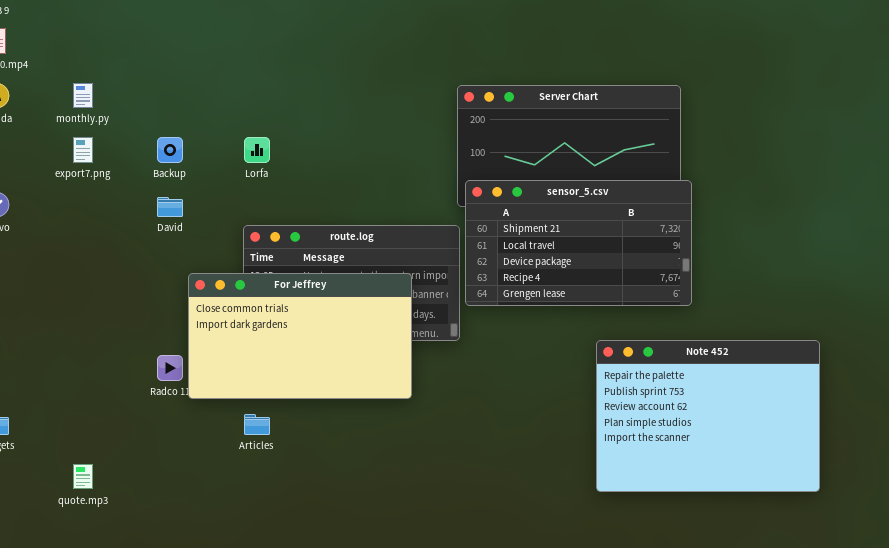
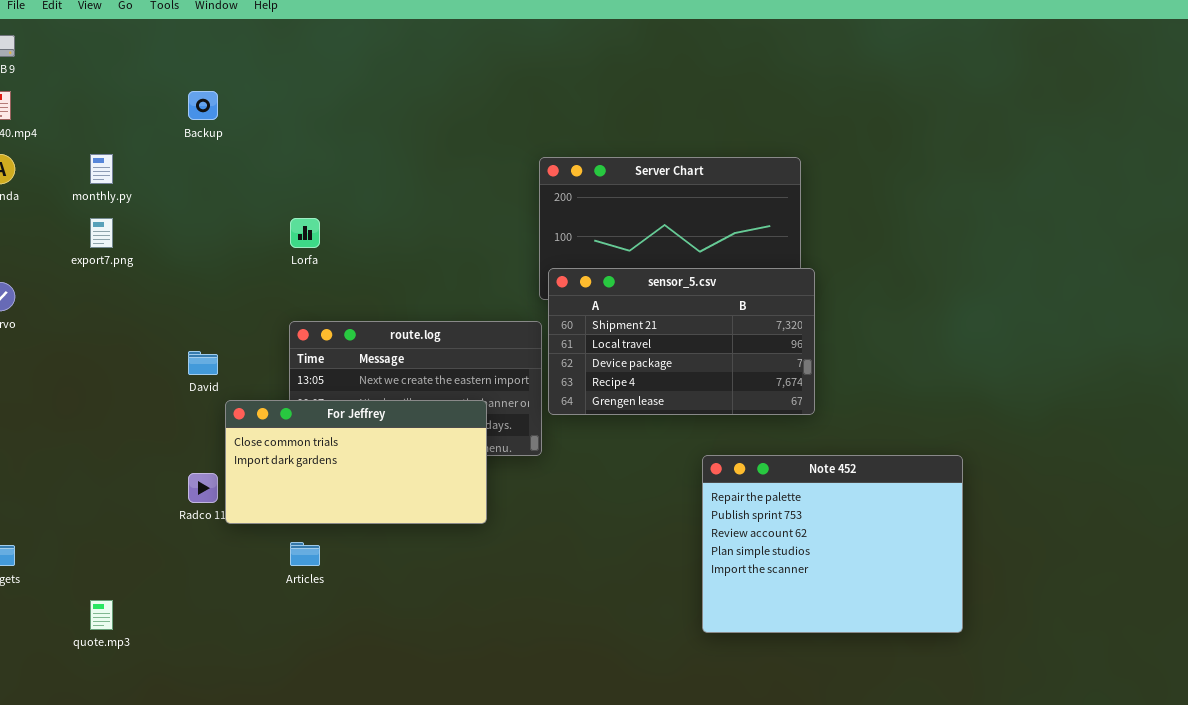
Backup: [157,137,183,163] -> [188,91,218,120], moved
David: [157,197,183,217] -> [188,351,218,375], moved
For Jeffrey: [188,273,412,399] -> [225,400,487,524], resized

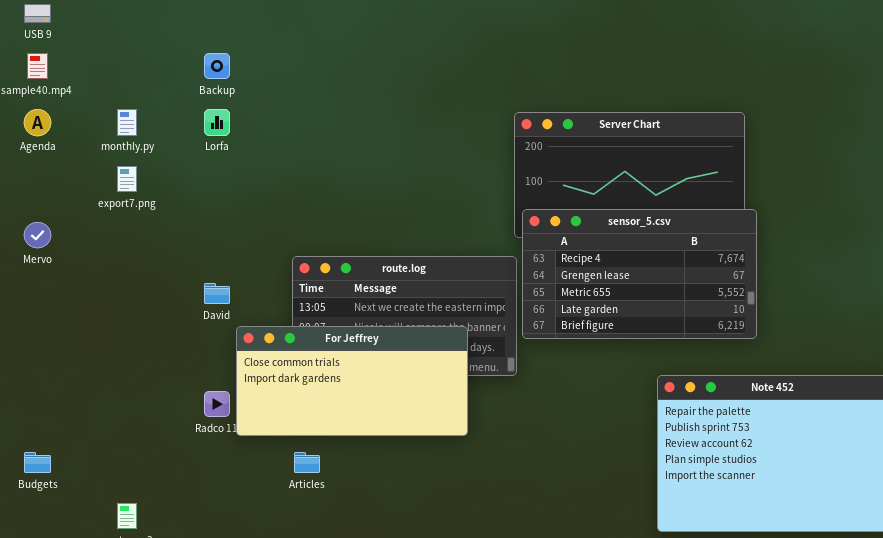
Lorfa: [290,218,320,248] -> [204,109,230,136], moved
sensor_5.csv: [548,268,815,415] -> [522,209,757,339], scrolled down 3 rows

